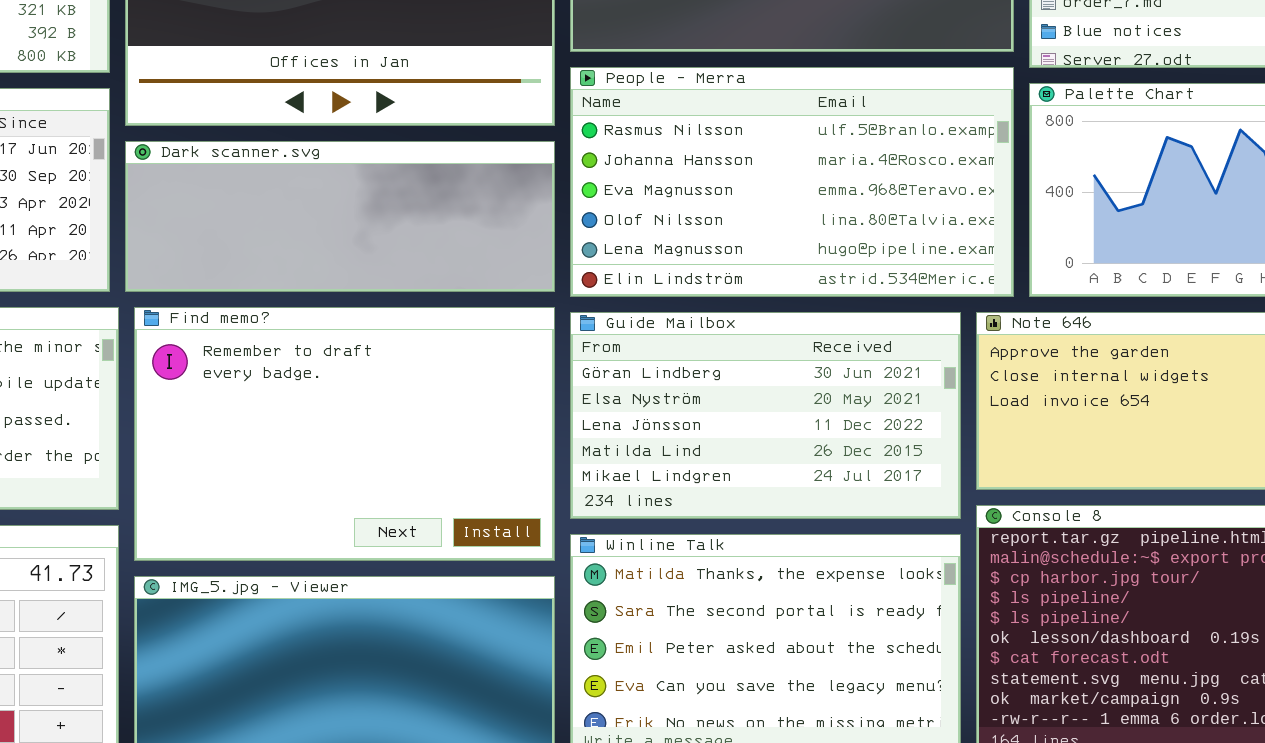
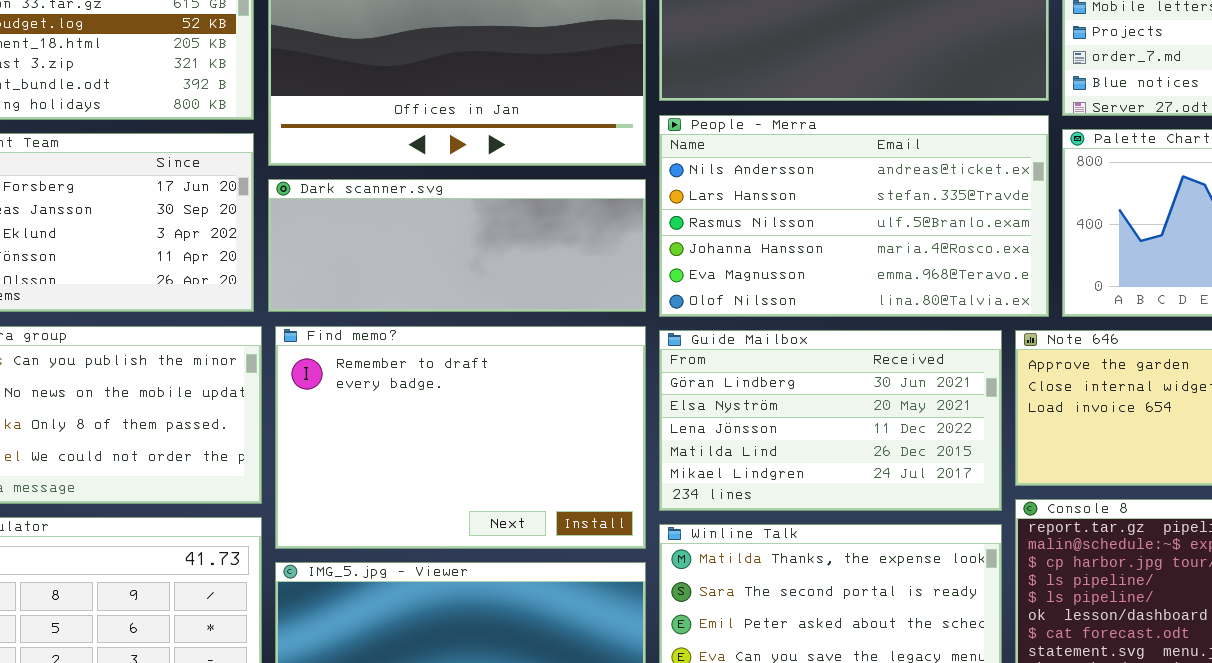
People - Merra: [570,67,1014,297] -> [659,115,1049,317], scrolled up 2 rows

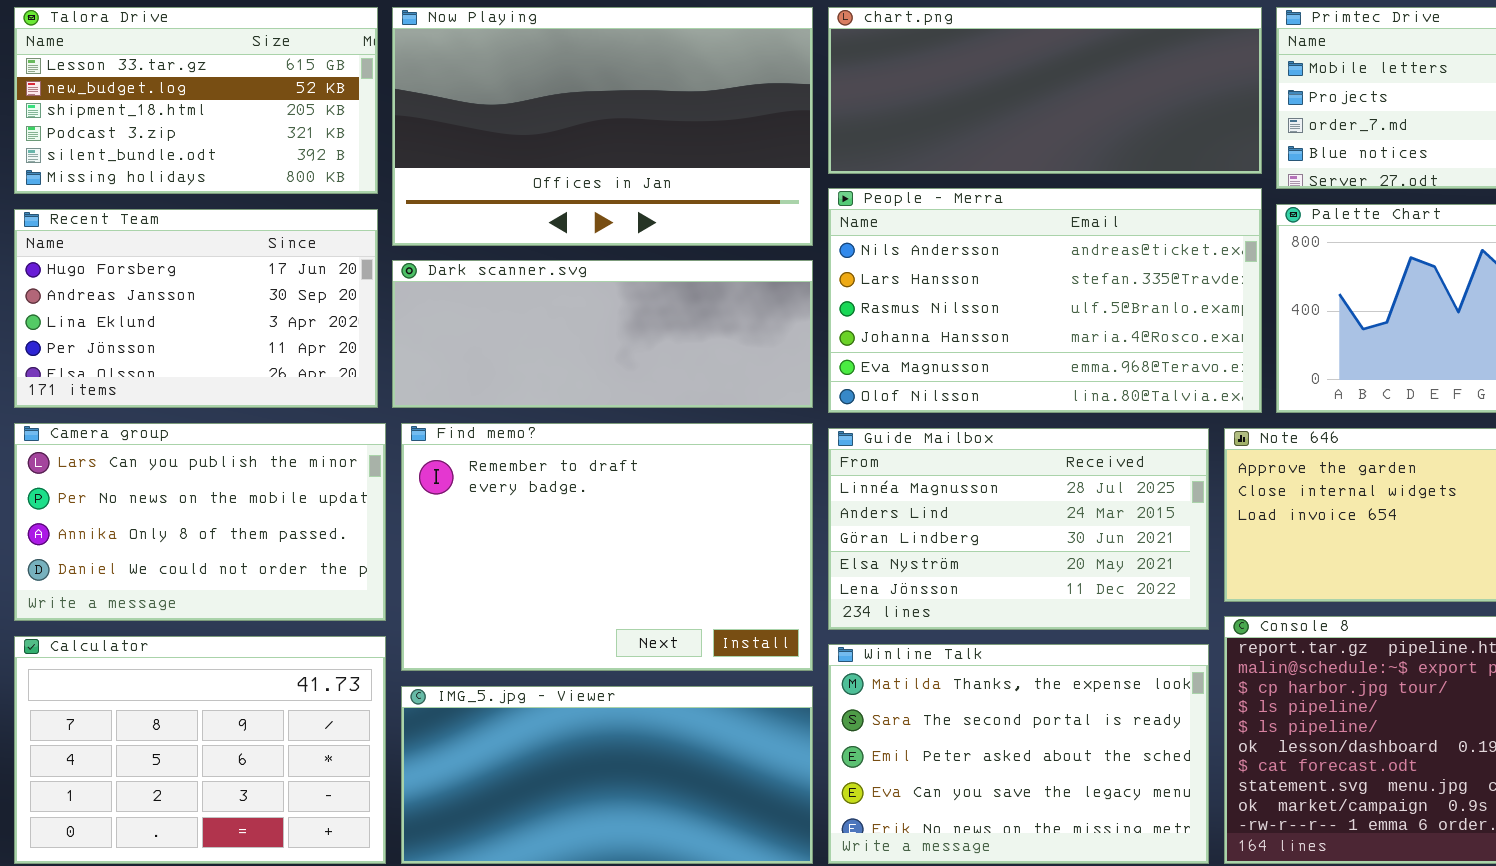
Guide Mailbox: [659,330,1002,511] -> [828,428,1209,630], scrolled up 2 rows

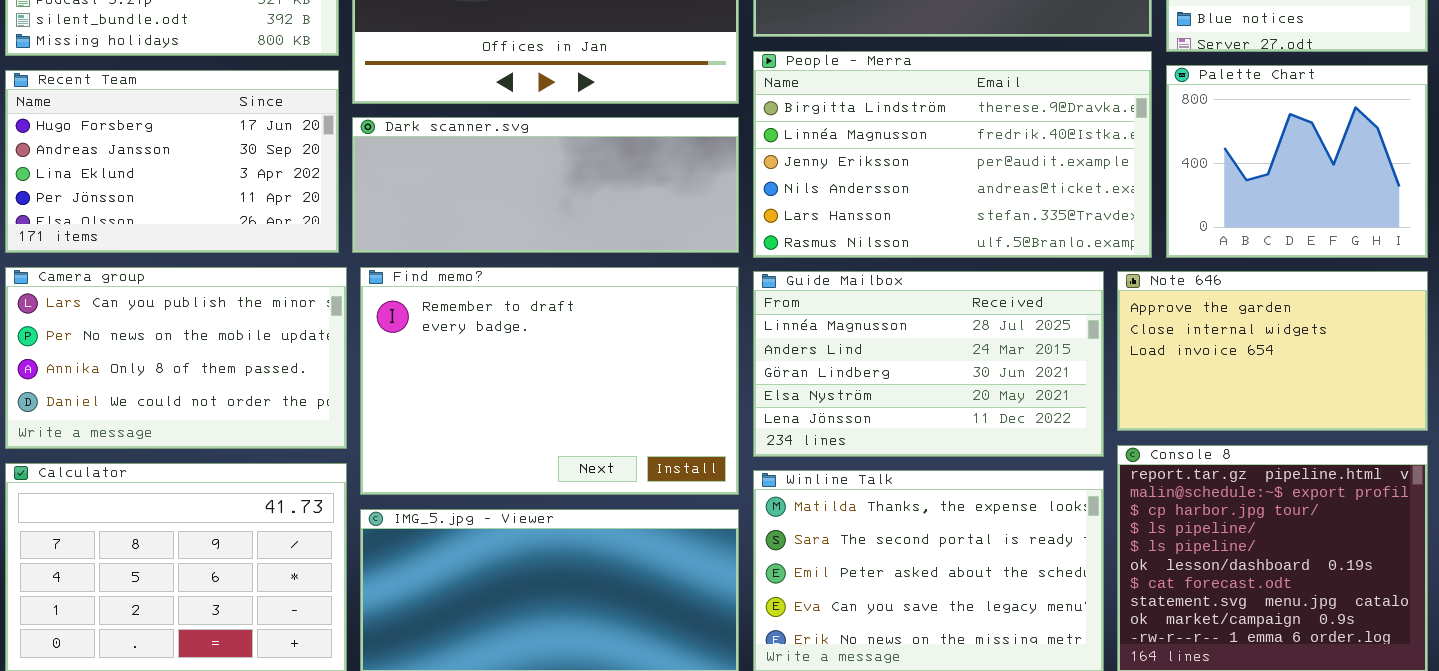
People - Merra: [828,188,1262,413] -> [753,51,1152,258], scrolled up 3 rows

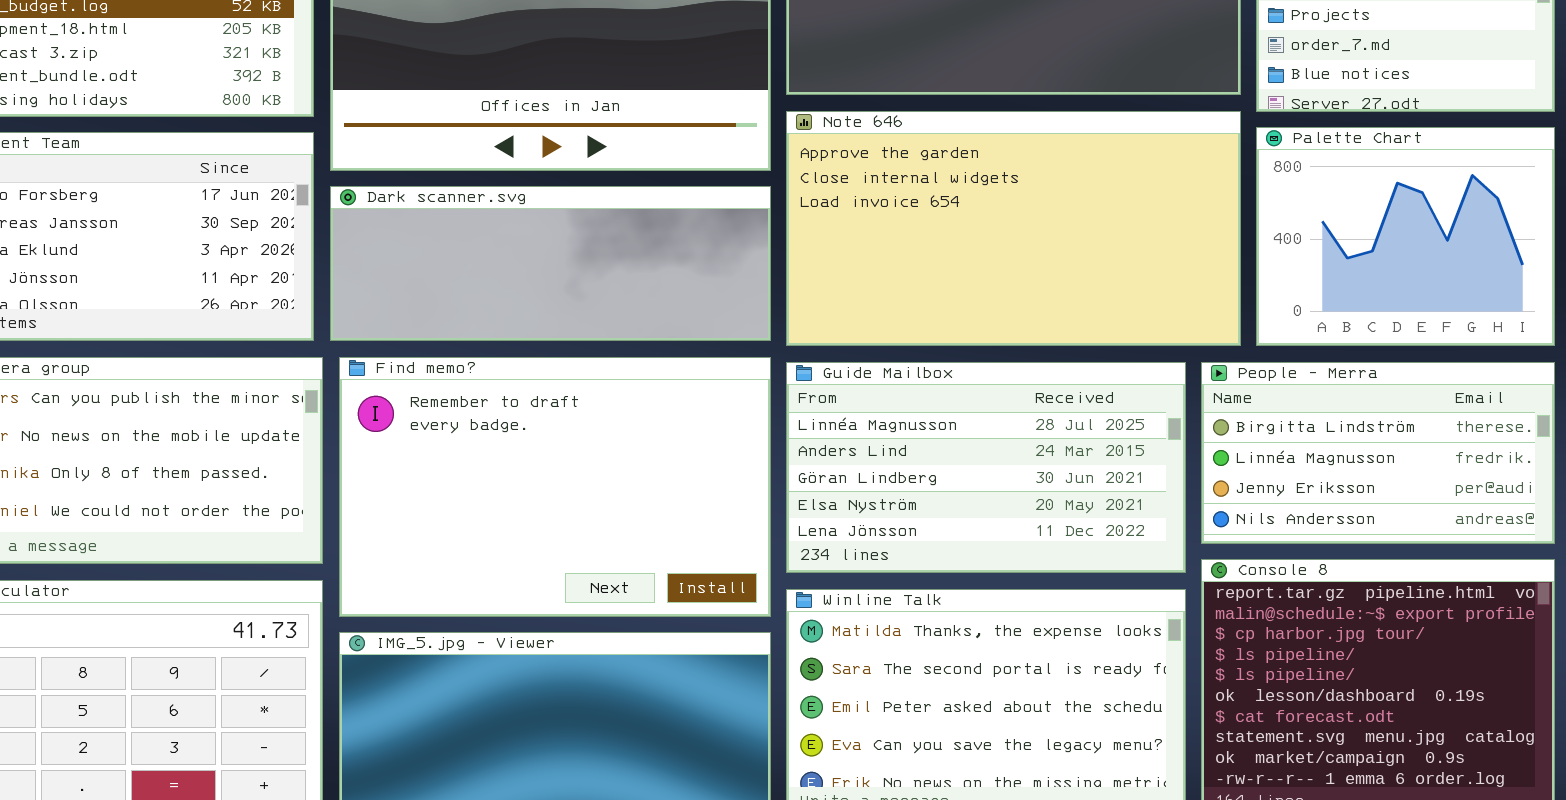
People - Merra: [753,51,1152,258] -> [1201,362,1555,544], moved, resized
Note 646: [1117,271,1428,431] -> [786,111,1241,346], moved, resized

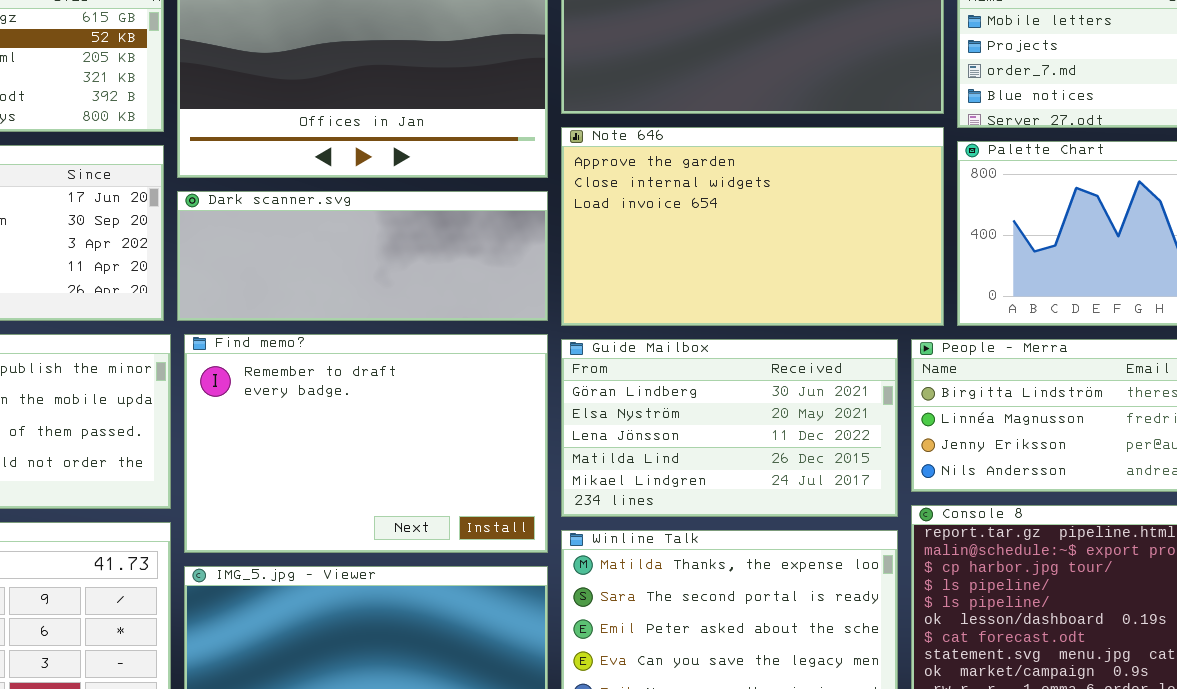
Guide Mailbox: [786,362,1186,573] -> [561,339,898,517], scrolled down 2 rows

